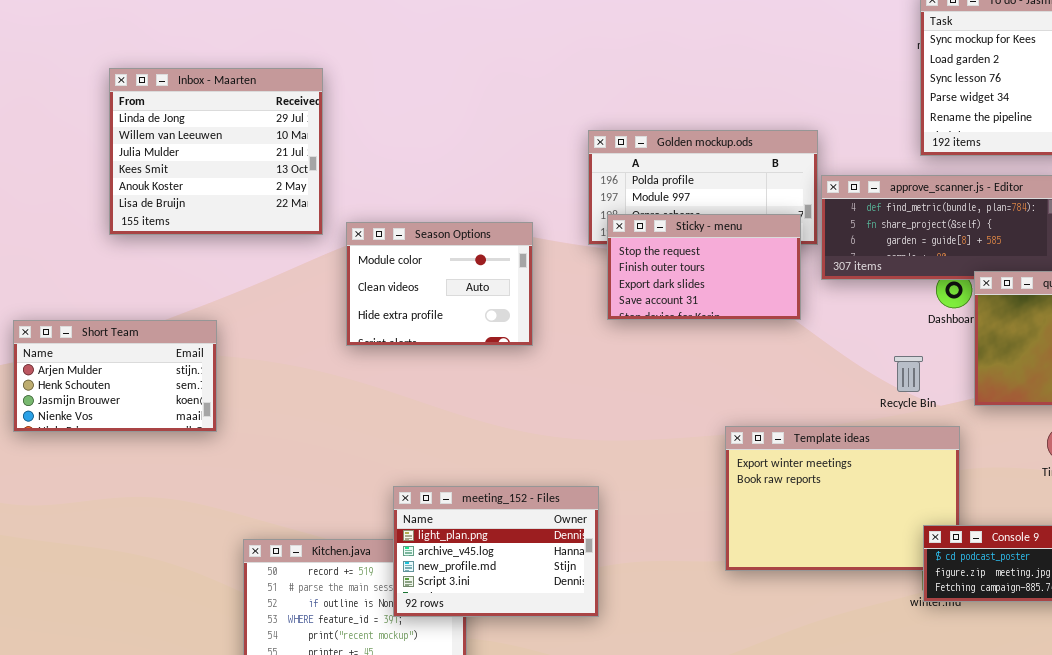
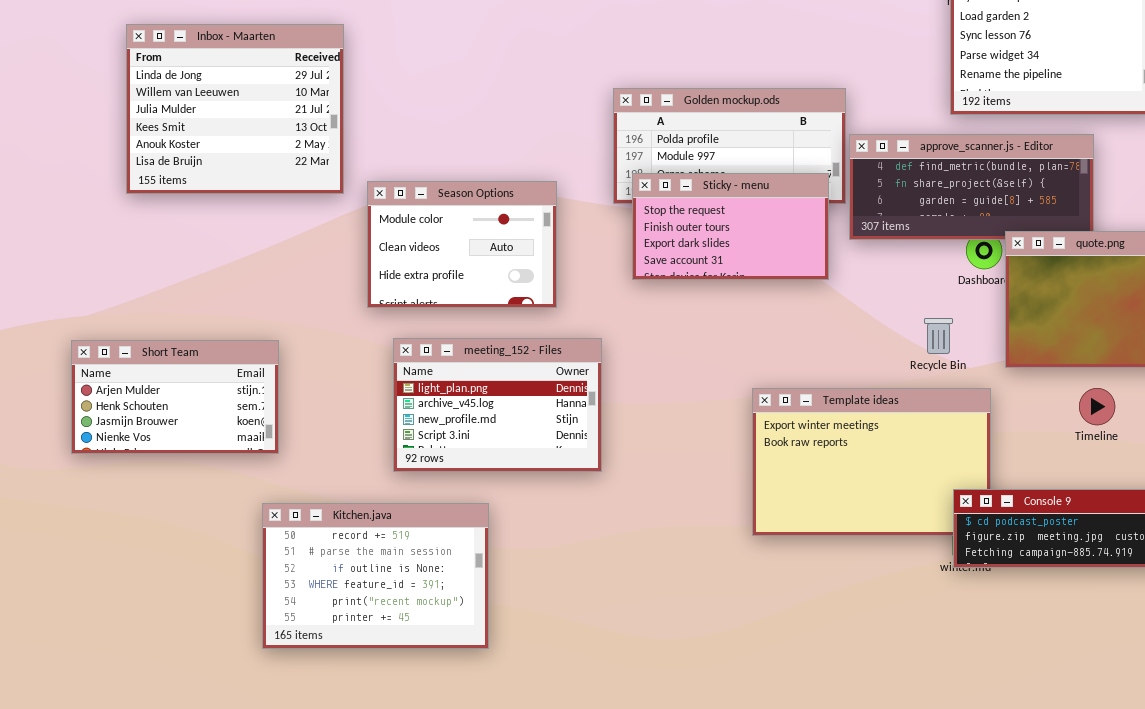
Short Team: [13,320,217,432] -> [71,340,279,454], moved
meeting_152 - Files: [393,486,599,617] -> [393,338,602,472], moved

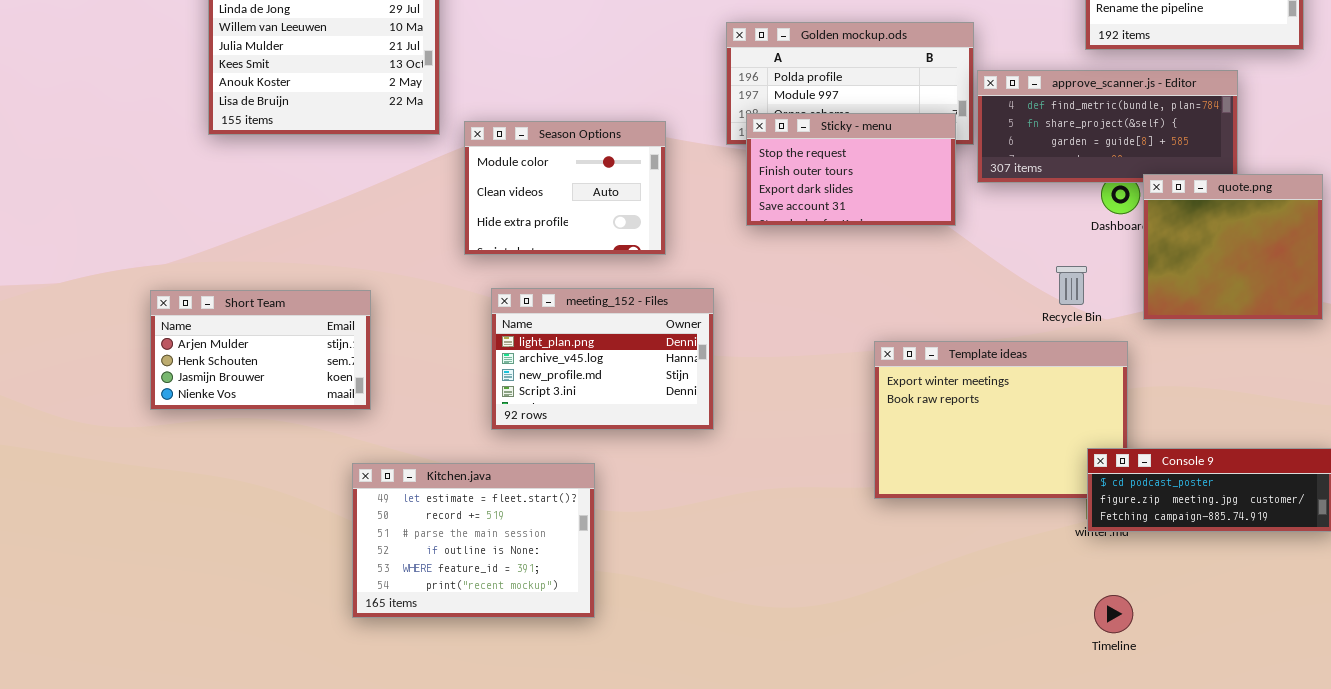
Timeline: [1079,388,1115,425] -> [1094,595,1133,633], moved
Kitchen.java: [262,503,489,649] -> [352,463,595,618], scrolled up 1 row

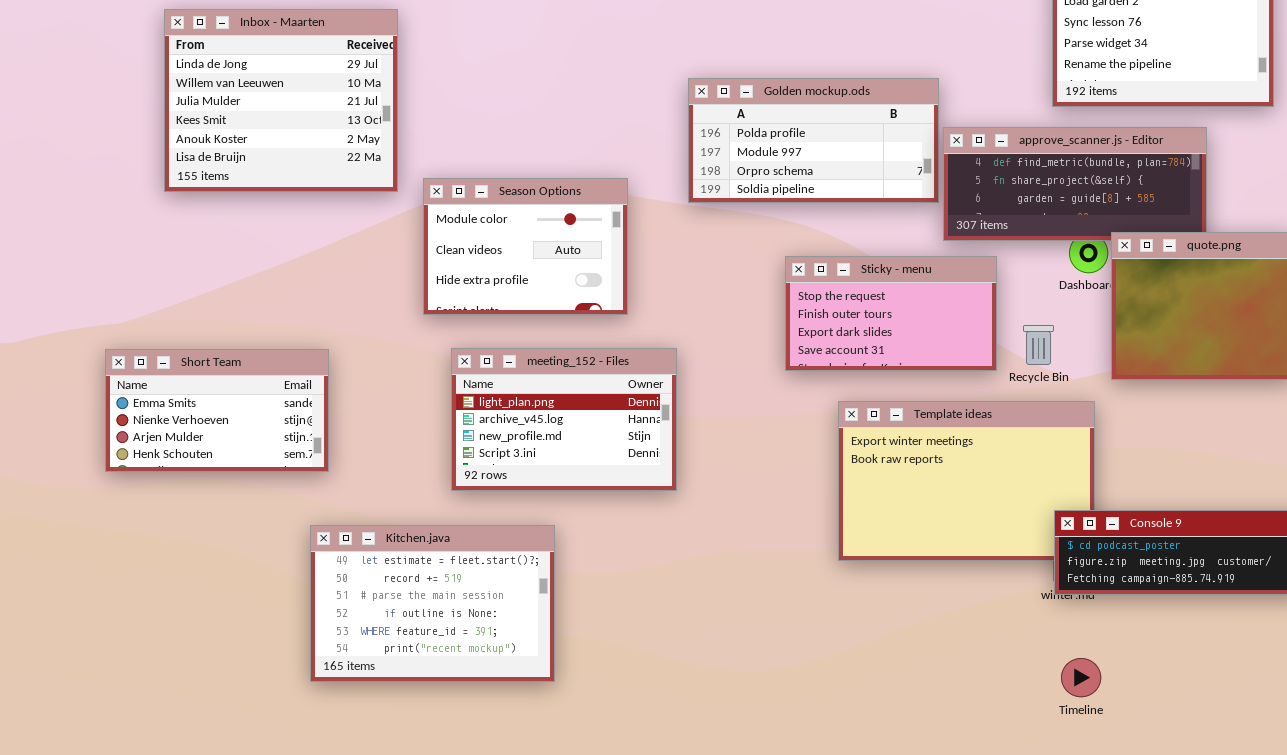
Sticky - menu: [746,113,956,226] -> [785,256,997,371], moved
Short Team: [150,290,371,410] -> [105,349,329,472], scrolled up 2 rows

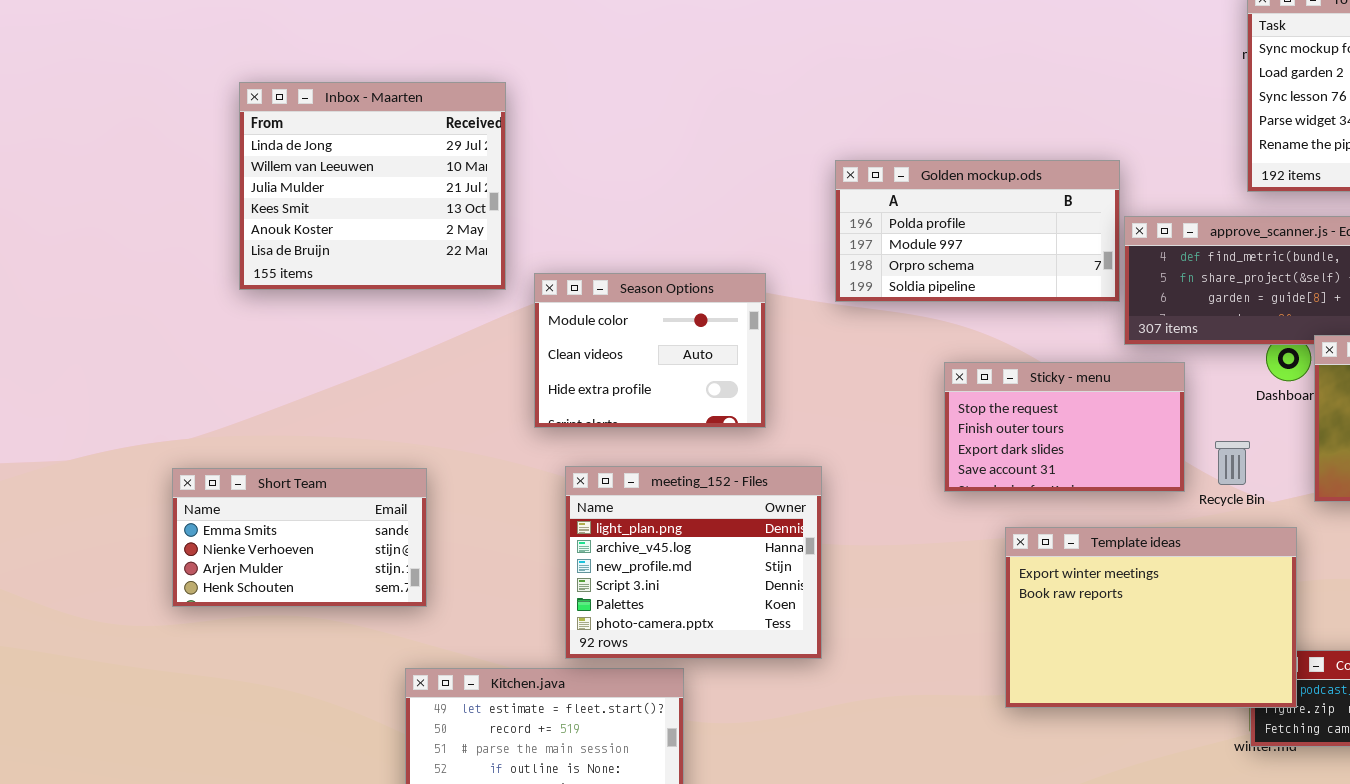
meeting_152 - Files: [451,348,677,491] -> [565,466,822,659], resized
Template ideas: [838,401,1095,561] -> [1005,527,1297,708], raised

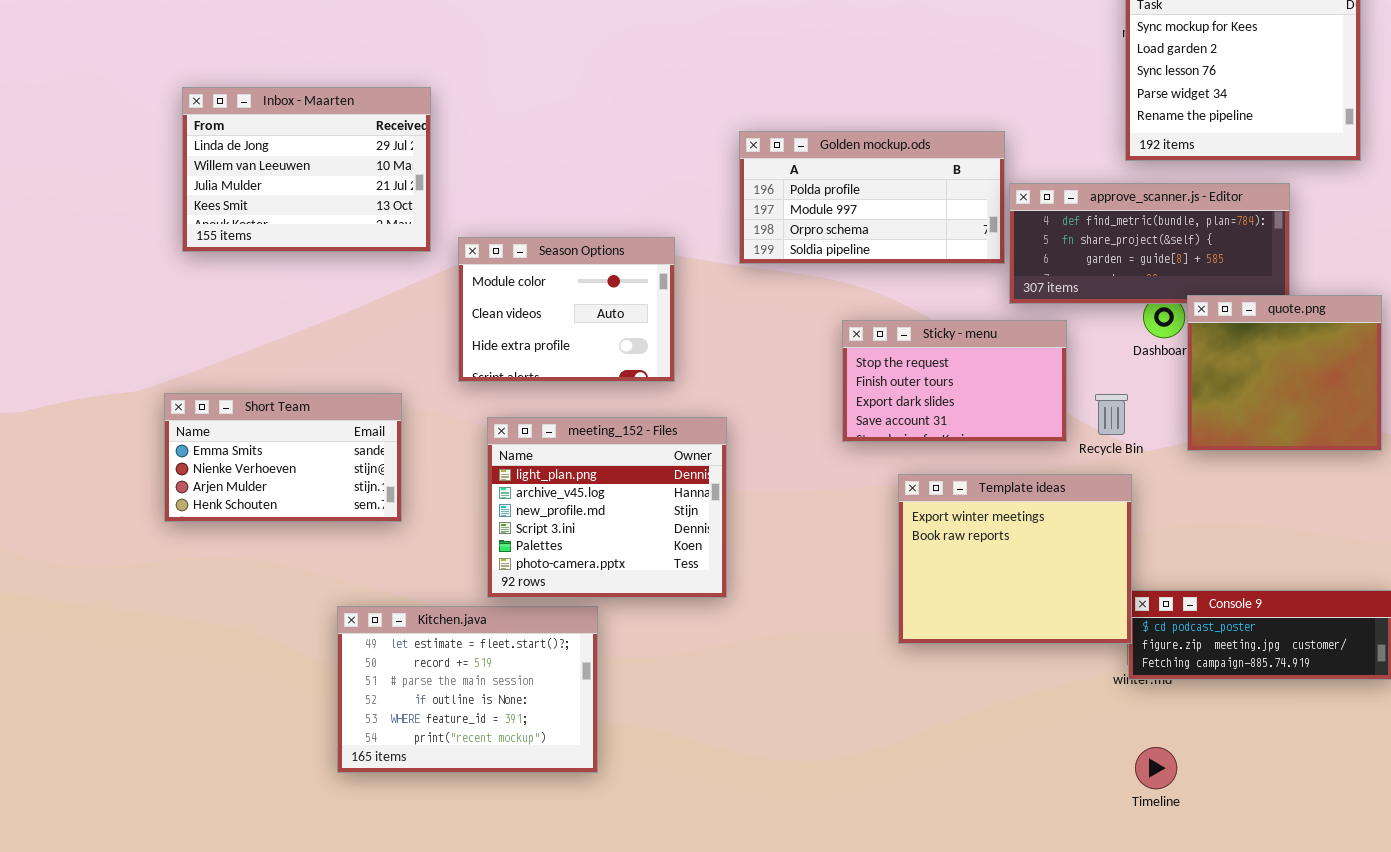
Inbox - Maarten: [239,82,506,290] -> [182,87,431,252], resized
Short Team: [172,468,427,607] -> [164,393,402,522], moved
Template ideas: [1005,527,1297,708] -> [898,474,1132,644], resized

